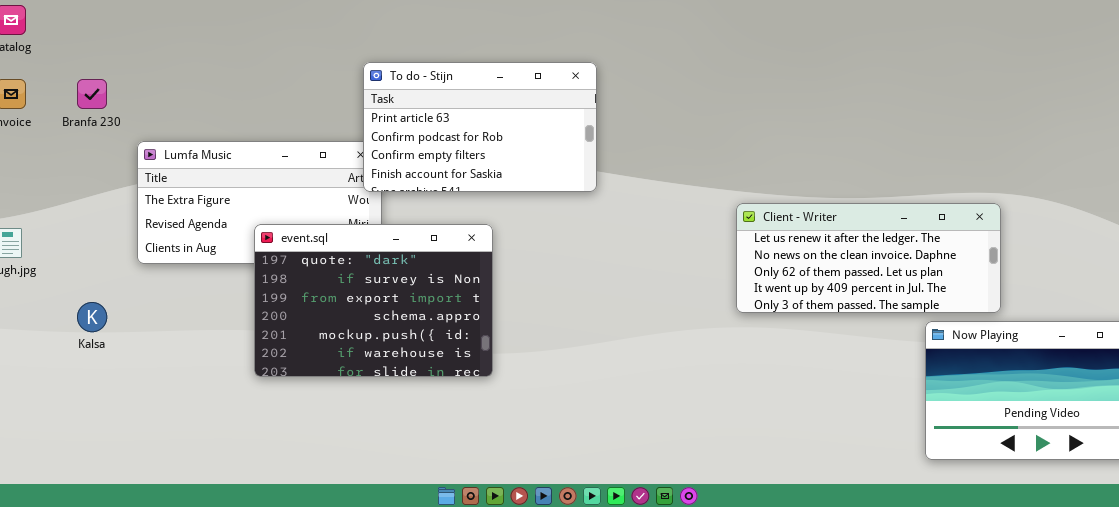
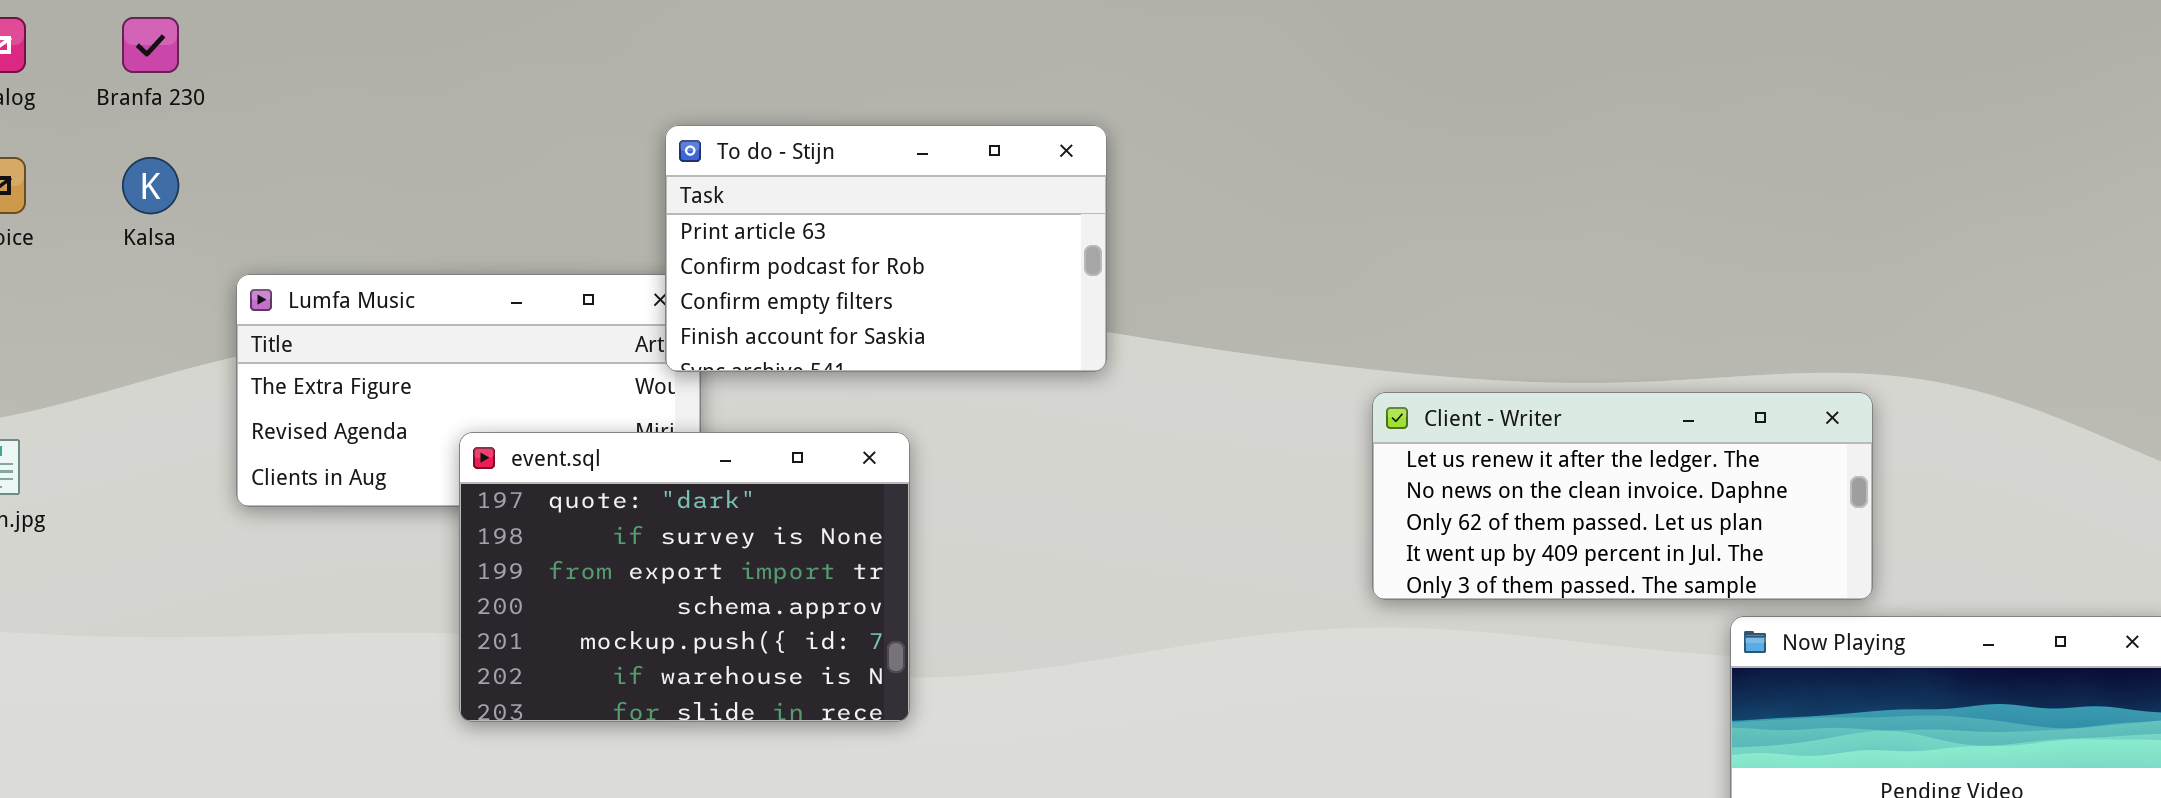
Branfa 230: [77,79,107,109] -> [122,17,179,73], moved
Kalsa: [77,302,107,332] -> [122,157,179,214], moved

